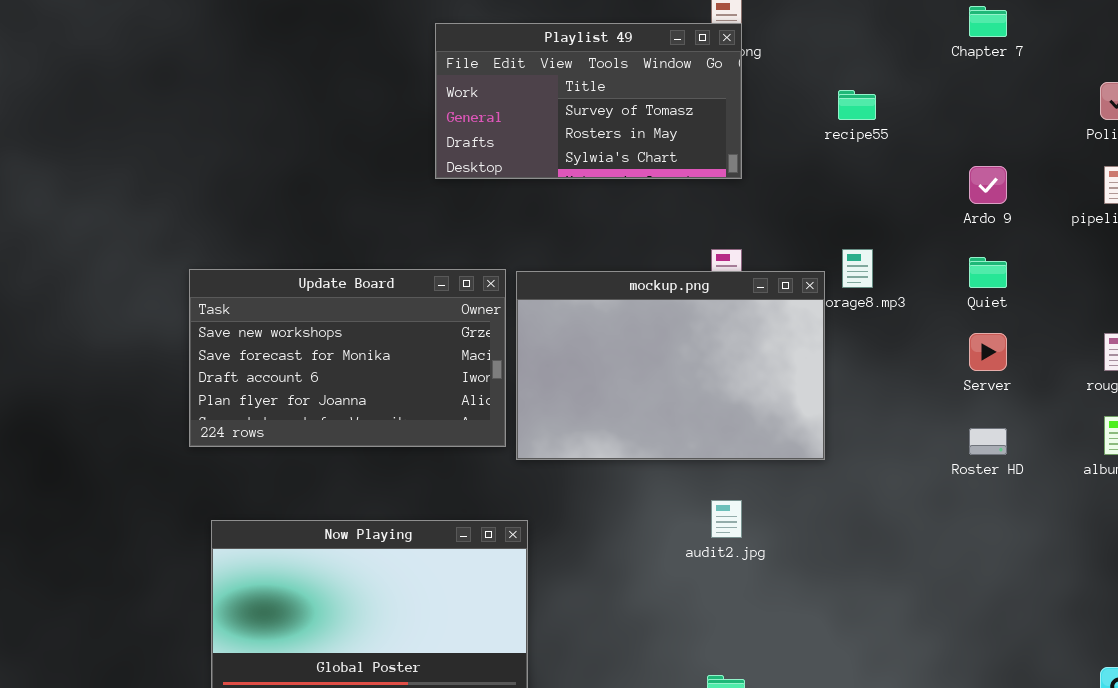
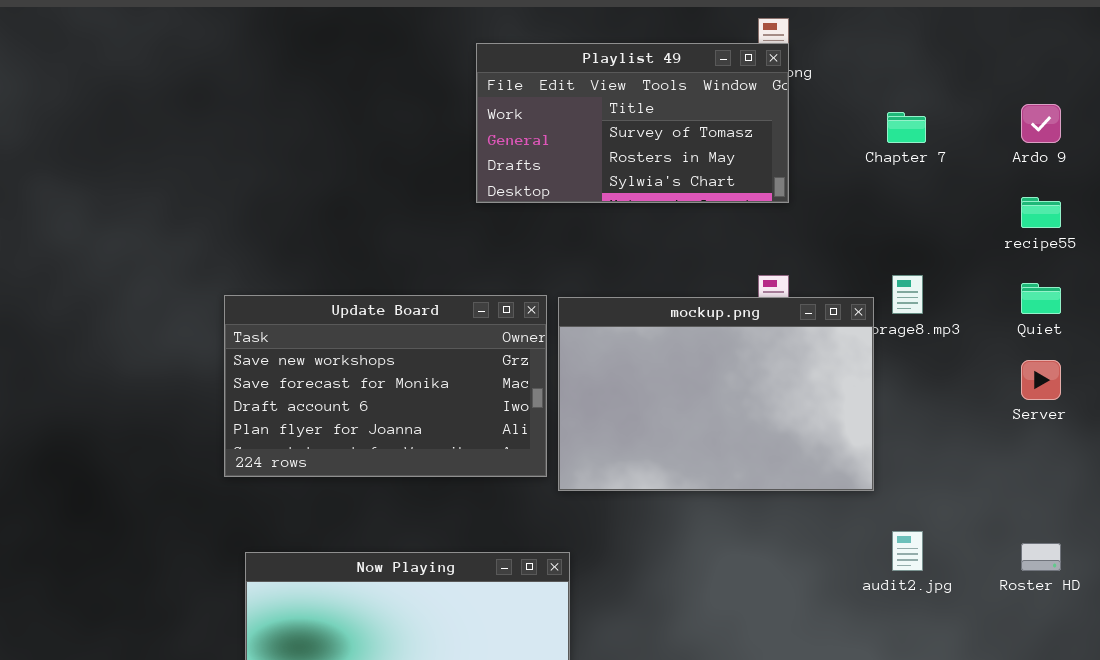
Chapter 7: [969,6,1007,37] -> [887,112,926,143], moved
recipe55: [838,90,876,120] -> [1021,197,1061,228], moved
Ardo 9: [969,166,1007,204] -> [1021,104,1061,143], moved
Roster HD: [969,428,1007,455] -> [1021,543,1061,571], moved
audit2.jpg: [711,500,742,538] -> [892,531,923,571], moved

